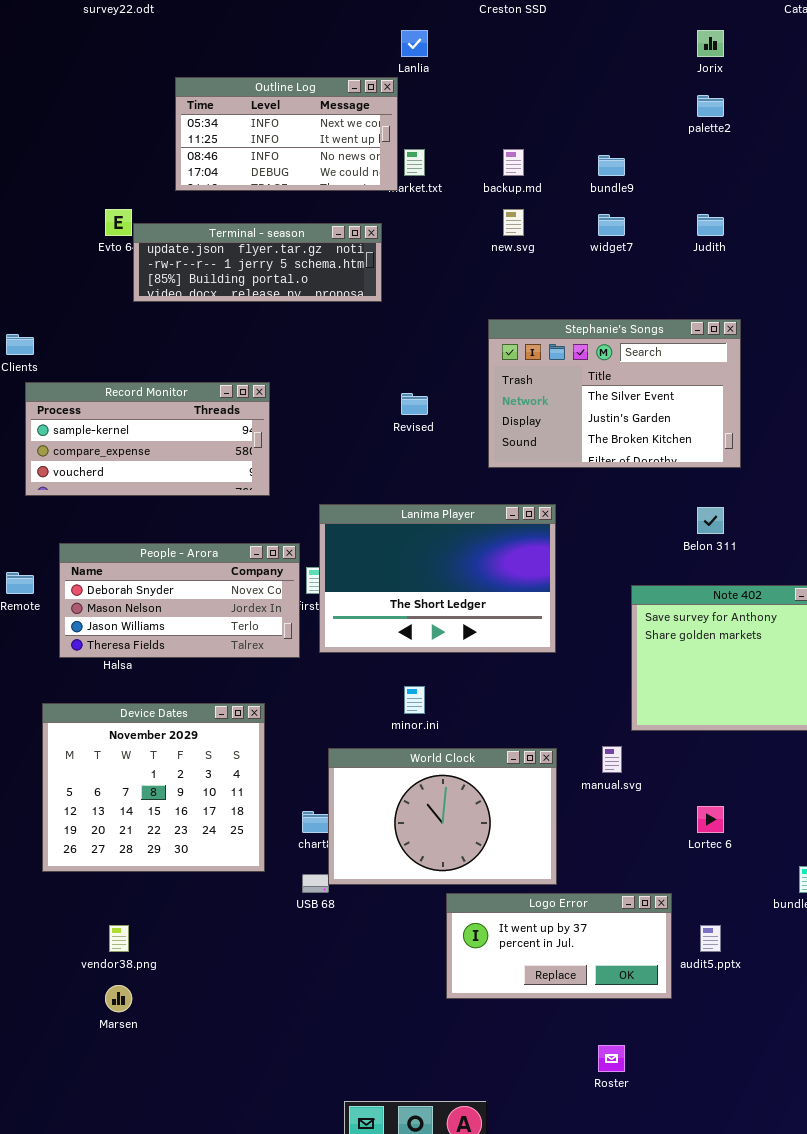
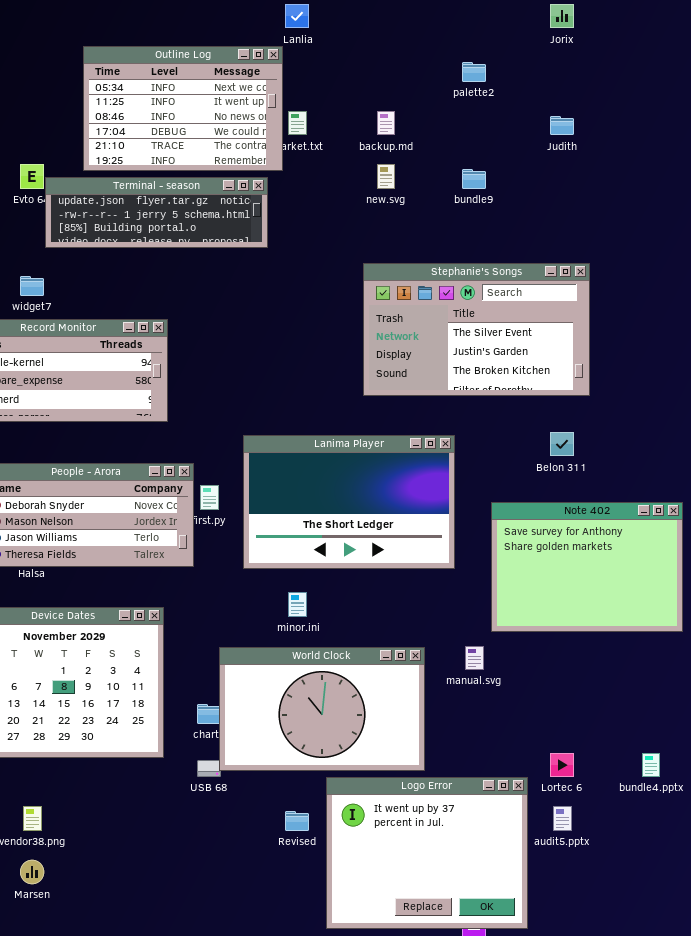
Outline Log: [175,77,398,191] -> [83,46,283,171], resized
palette2: [697,95,724,117] -> [462,62,486,82], moved
bundle9: [598,155,625,176] -> [462,169,486,189], moved
widget7: [598,214,625,236] -> [20,276,44,296], moved
Judith: [697,214,724,236] -> [550,116,574,135], moved
Revised: [401,393,428,415] -> [285,811,309,831], moved
Lanima Player: [319,504,556,653] -> [243,435,455,569], moved
Lortec 6: [697,806,724,833] -> [550,753,574,777], moved
Logo Error: [446,893,672,999] -> [326,777,528,929], resized

